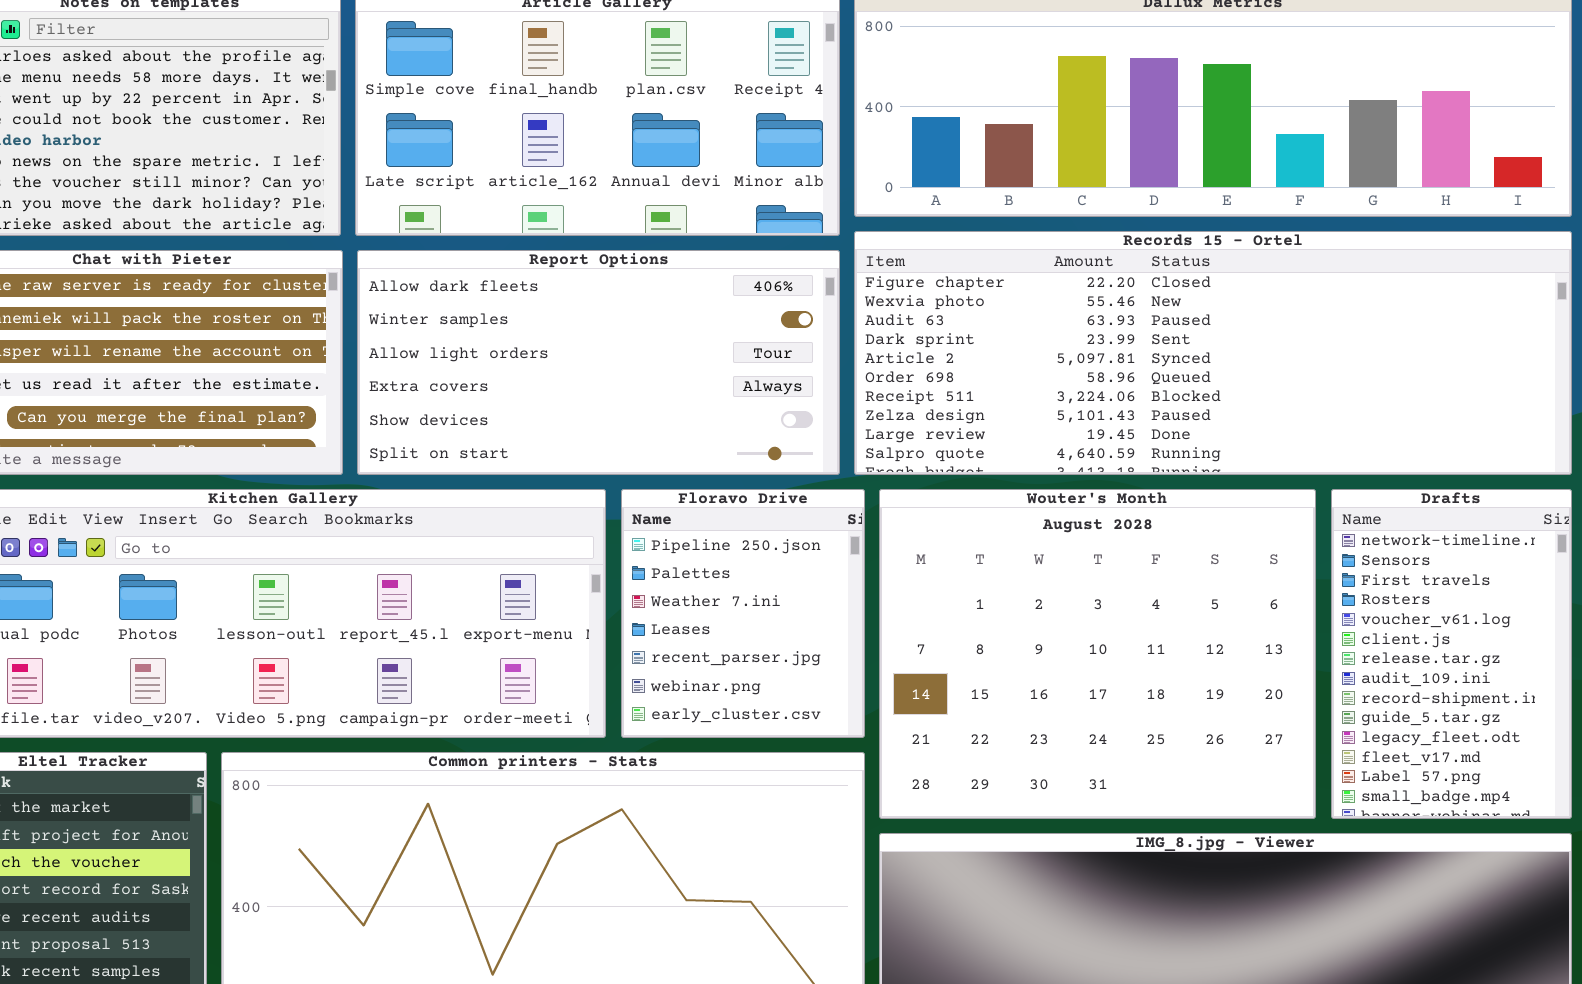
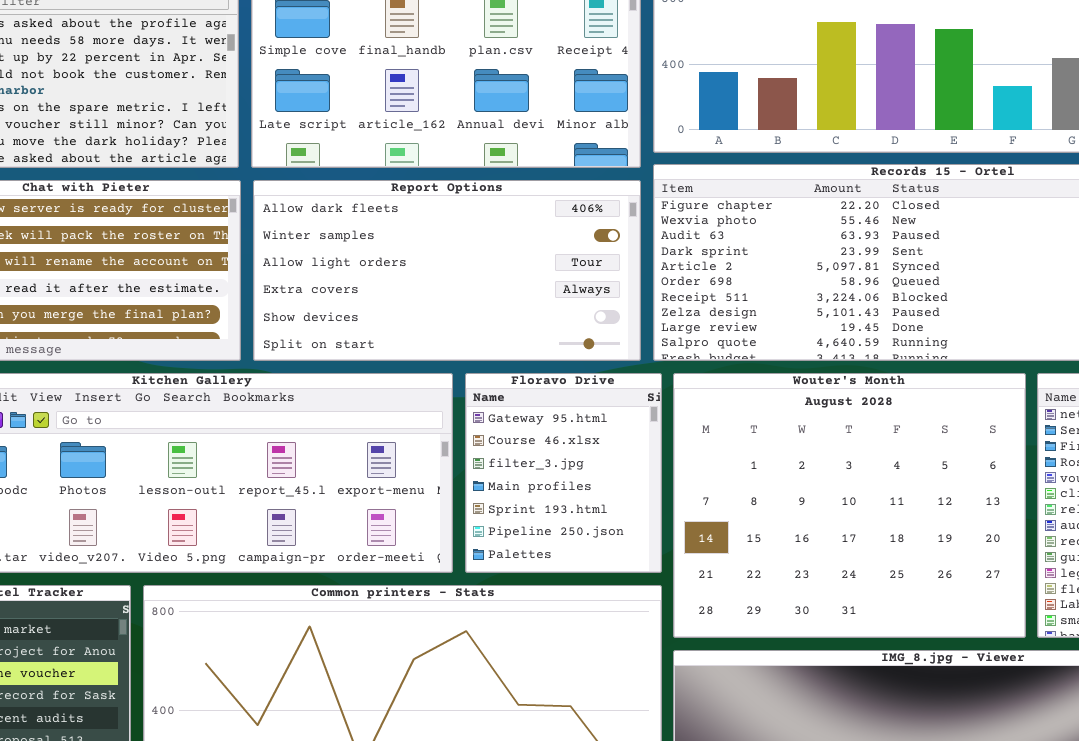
Floravo Drive: [621,489,865,738] -> [465,373,662,573], scrolled up 5 rows

